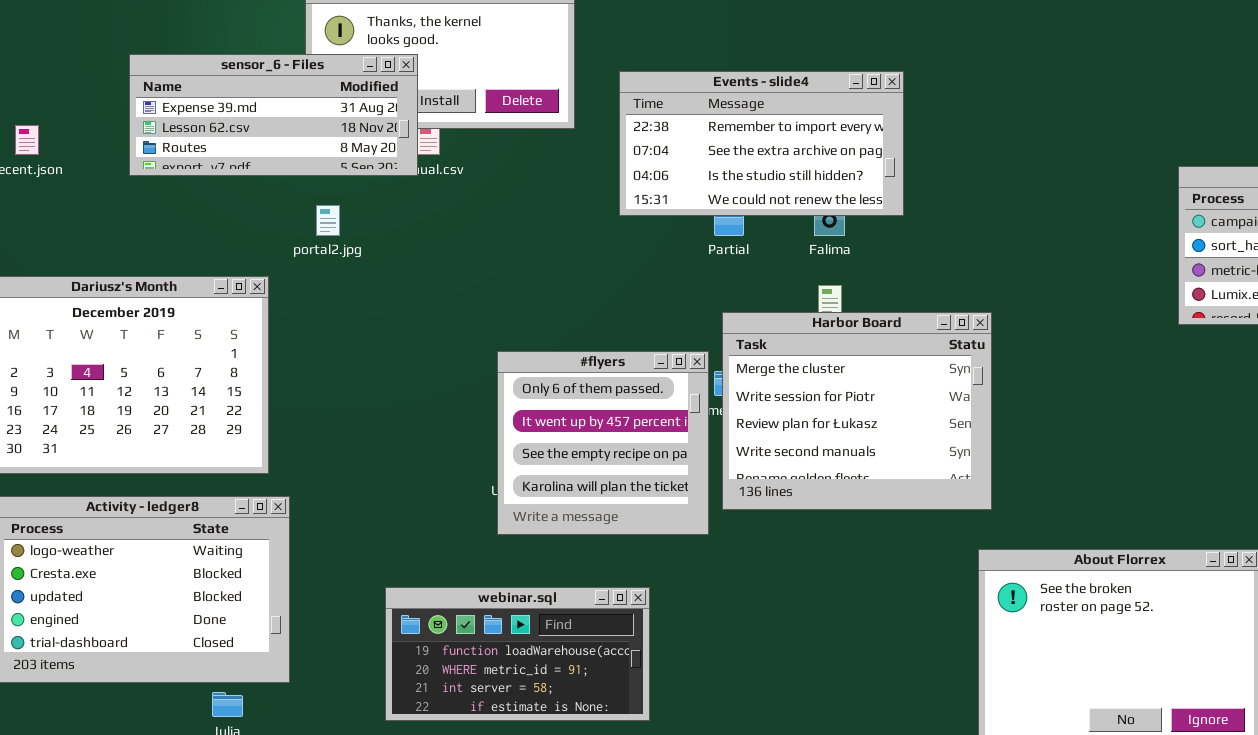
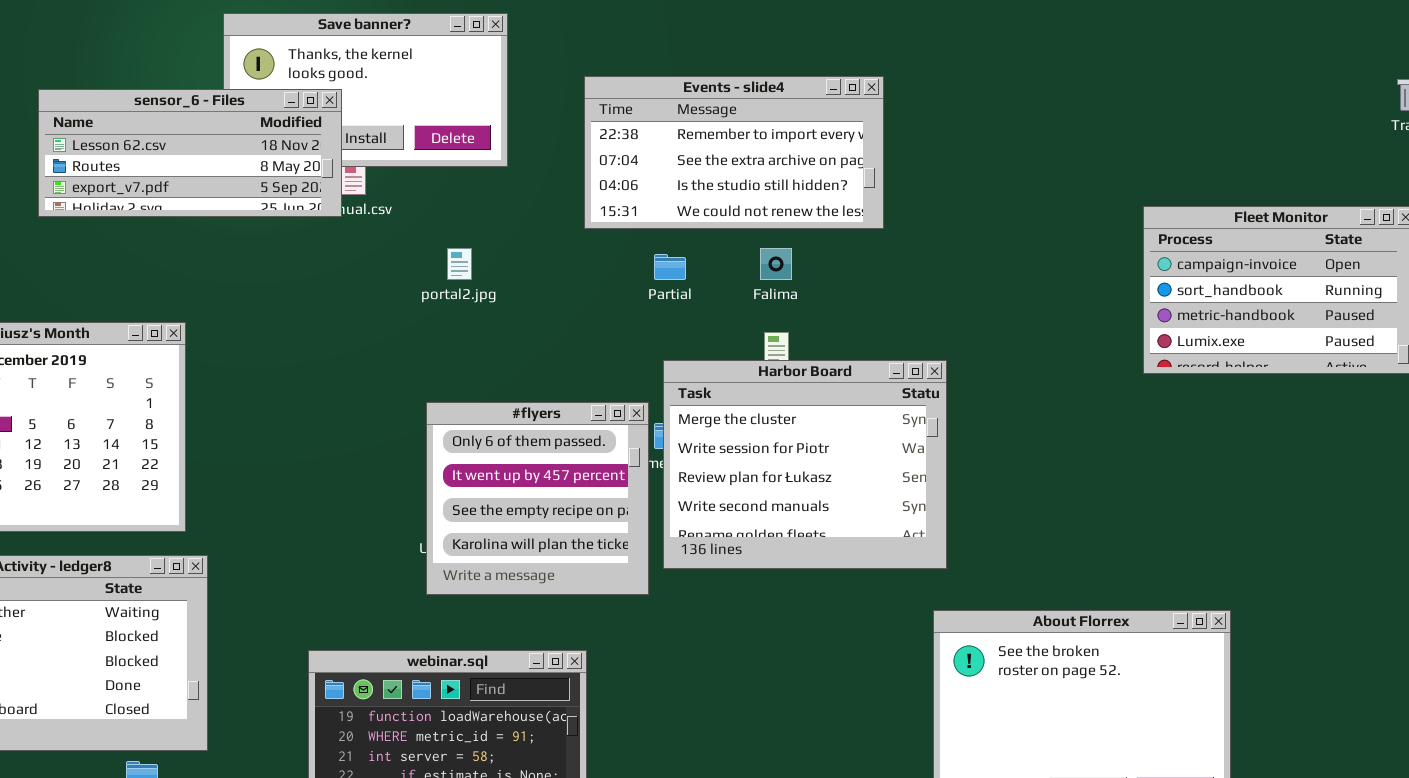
sensor_6 - Files: [129,54,418,176] -> [38,89,342,217], scrolled down 1 row
Events - slide4: [619,71,904,216] -> [584,76,884,229], moved
portal2.jpg: [316,205,340,236] -> [447,248,472,280], moved

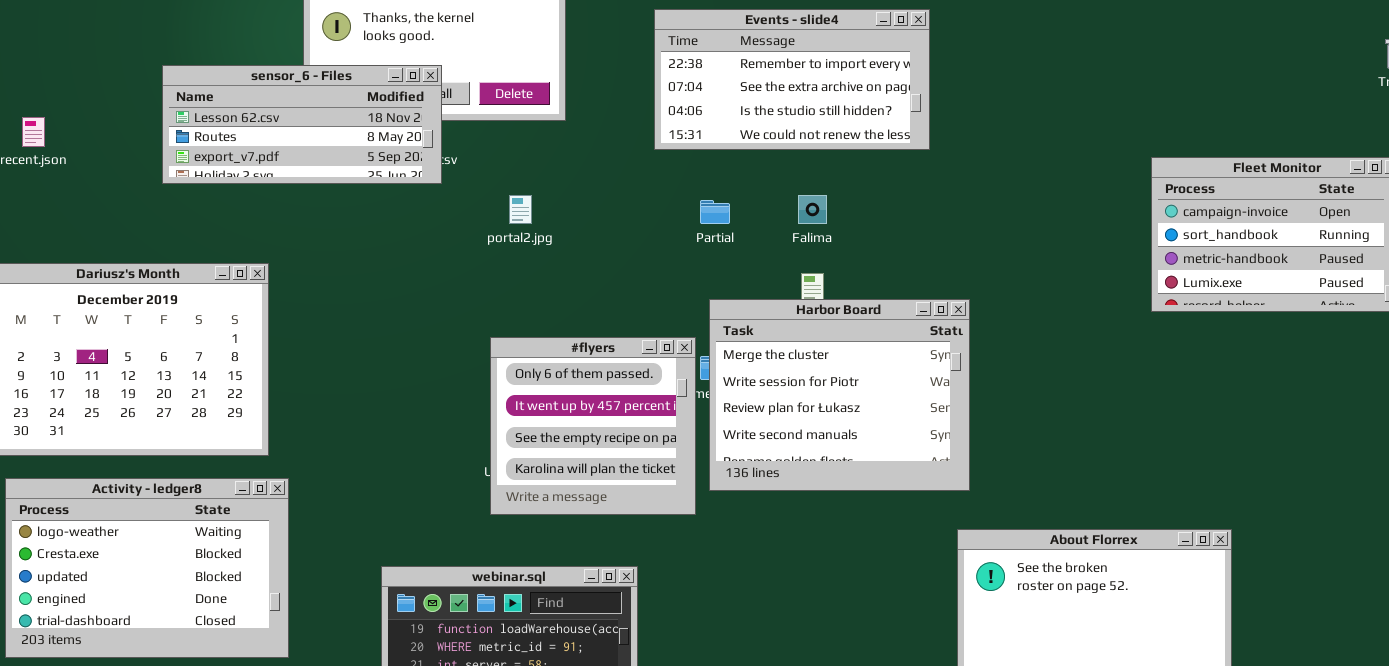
Events - slide4: [584,76,884,229] -> [654,9,930,150], moved
sensor_6 - Files: [38,89,342,217] -> [162,65,442,184], moved

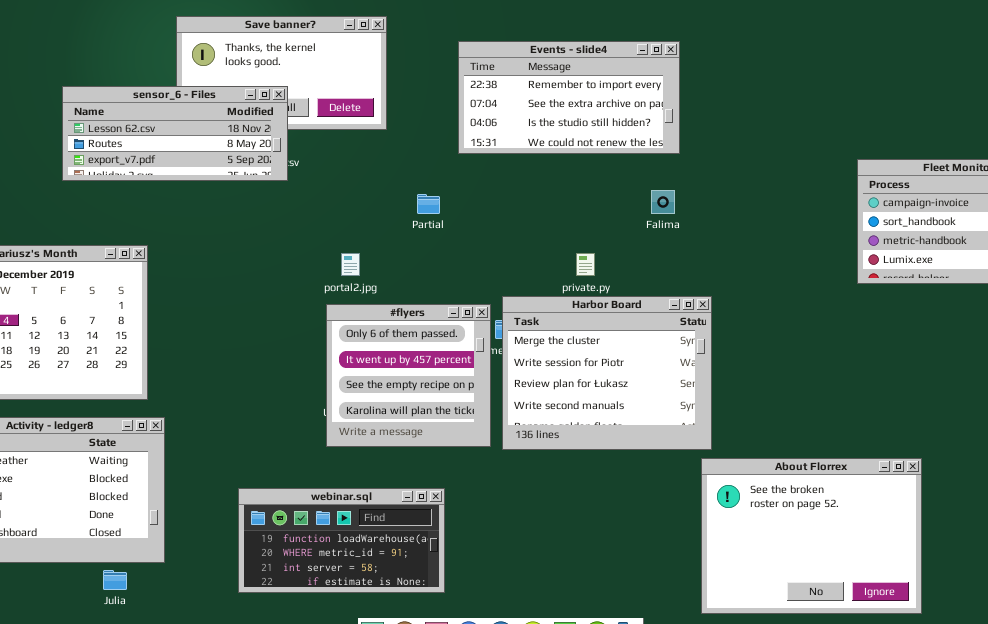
portal2.jpg: [509,195,532,224] -> [341,253,360,276], moved
Falima: [798,195,827,224] -> [651,190,675,214], moved
Partial: [700,200,730,224] -> [417,194,440,214], moved
Harbor Board: [709,299,970,491] -> [502,296,712,450], moved

